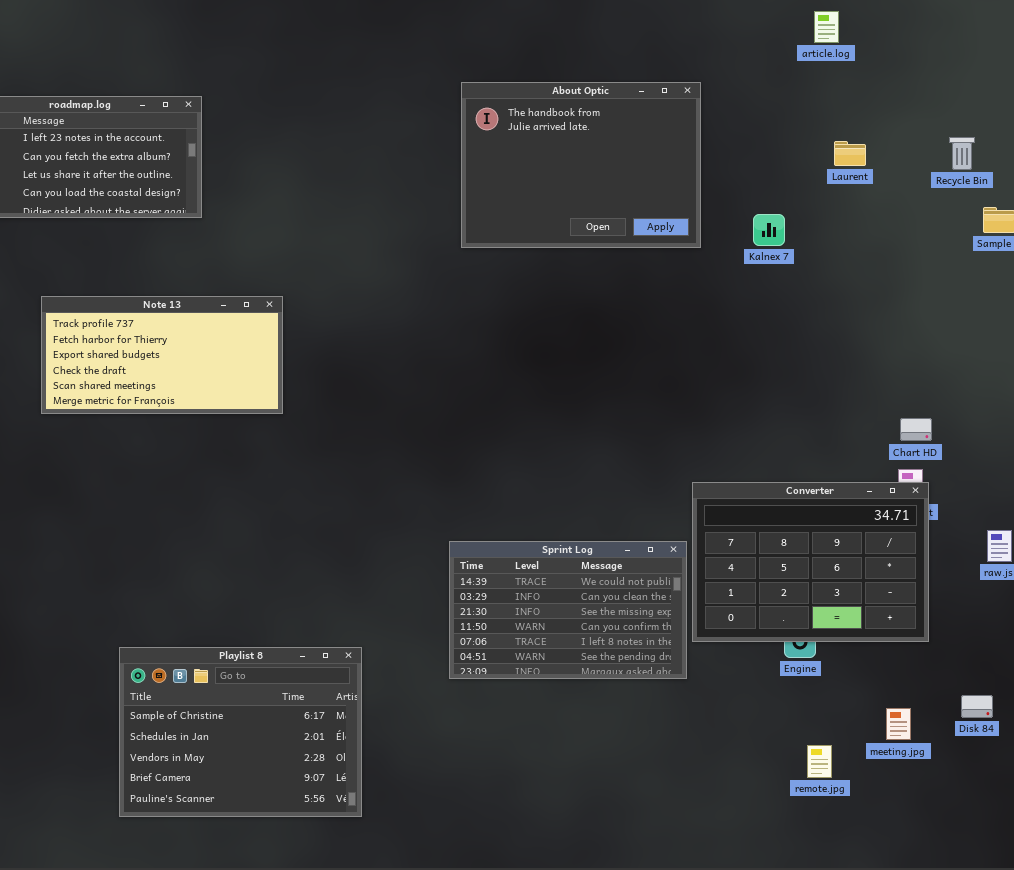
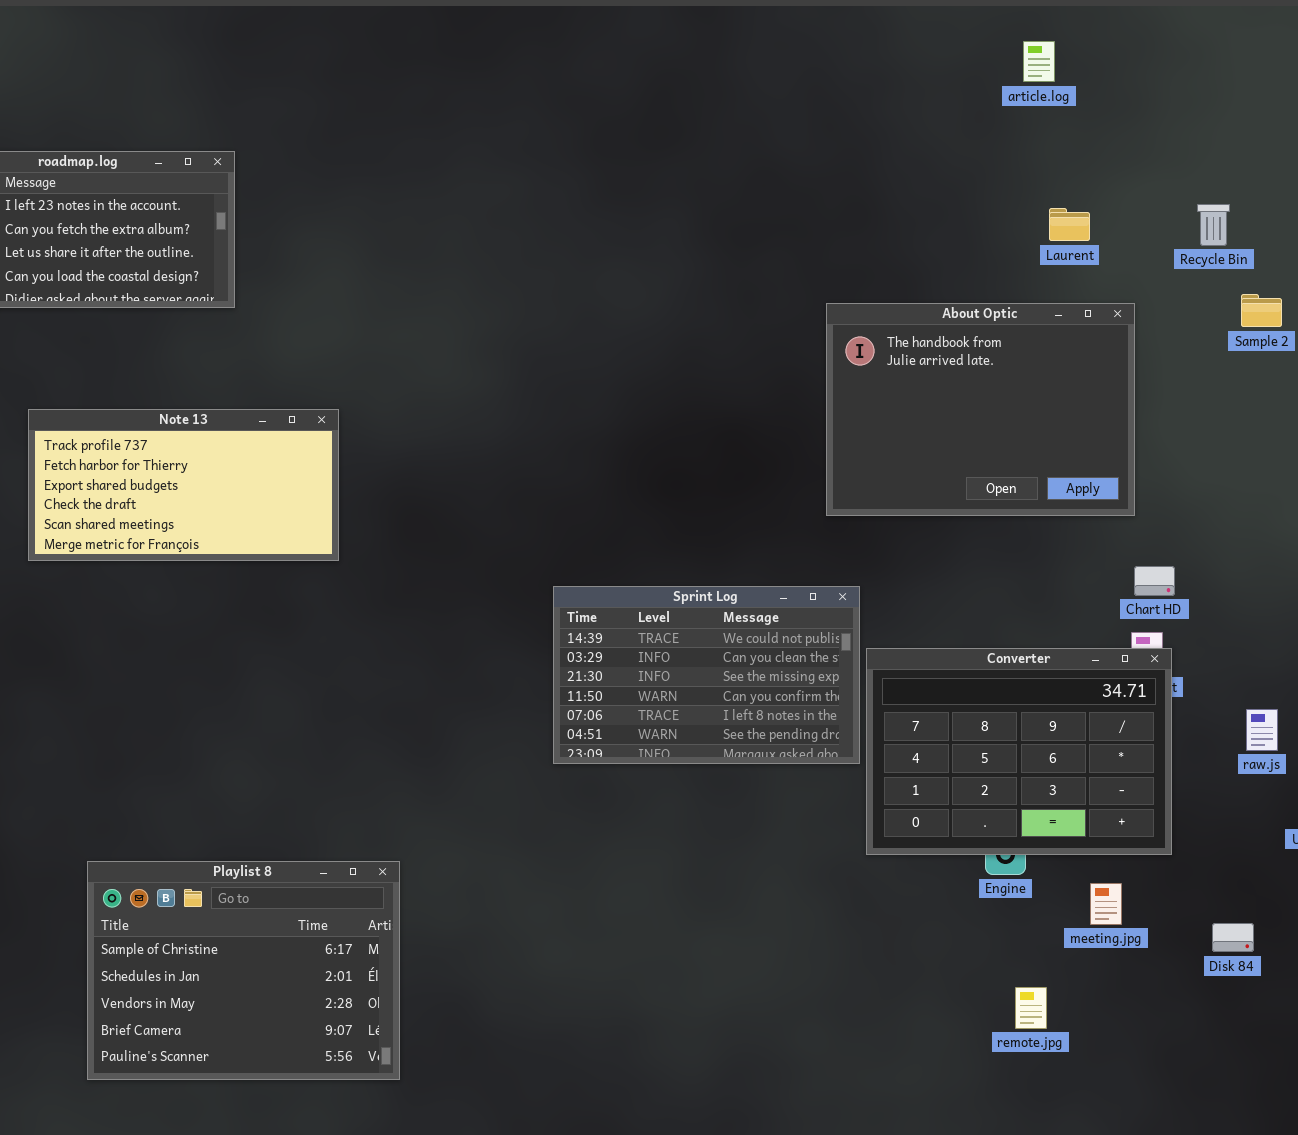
About Optic: [461,82,701,248] -> [826,303,1135,516], moved
Sprint Log: [449,541,687,679] -> [553,586,860,764], moved
Playlist 8: [119,647,362,817] -> [87,861,400,1080], moved
meeting.jpg: [886,708,911,740] -> [1090,883,1122,925], moved

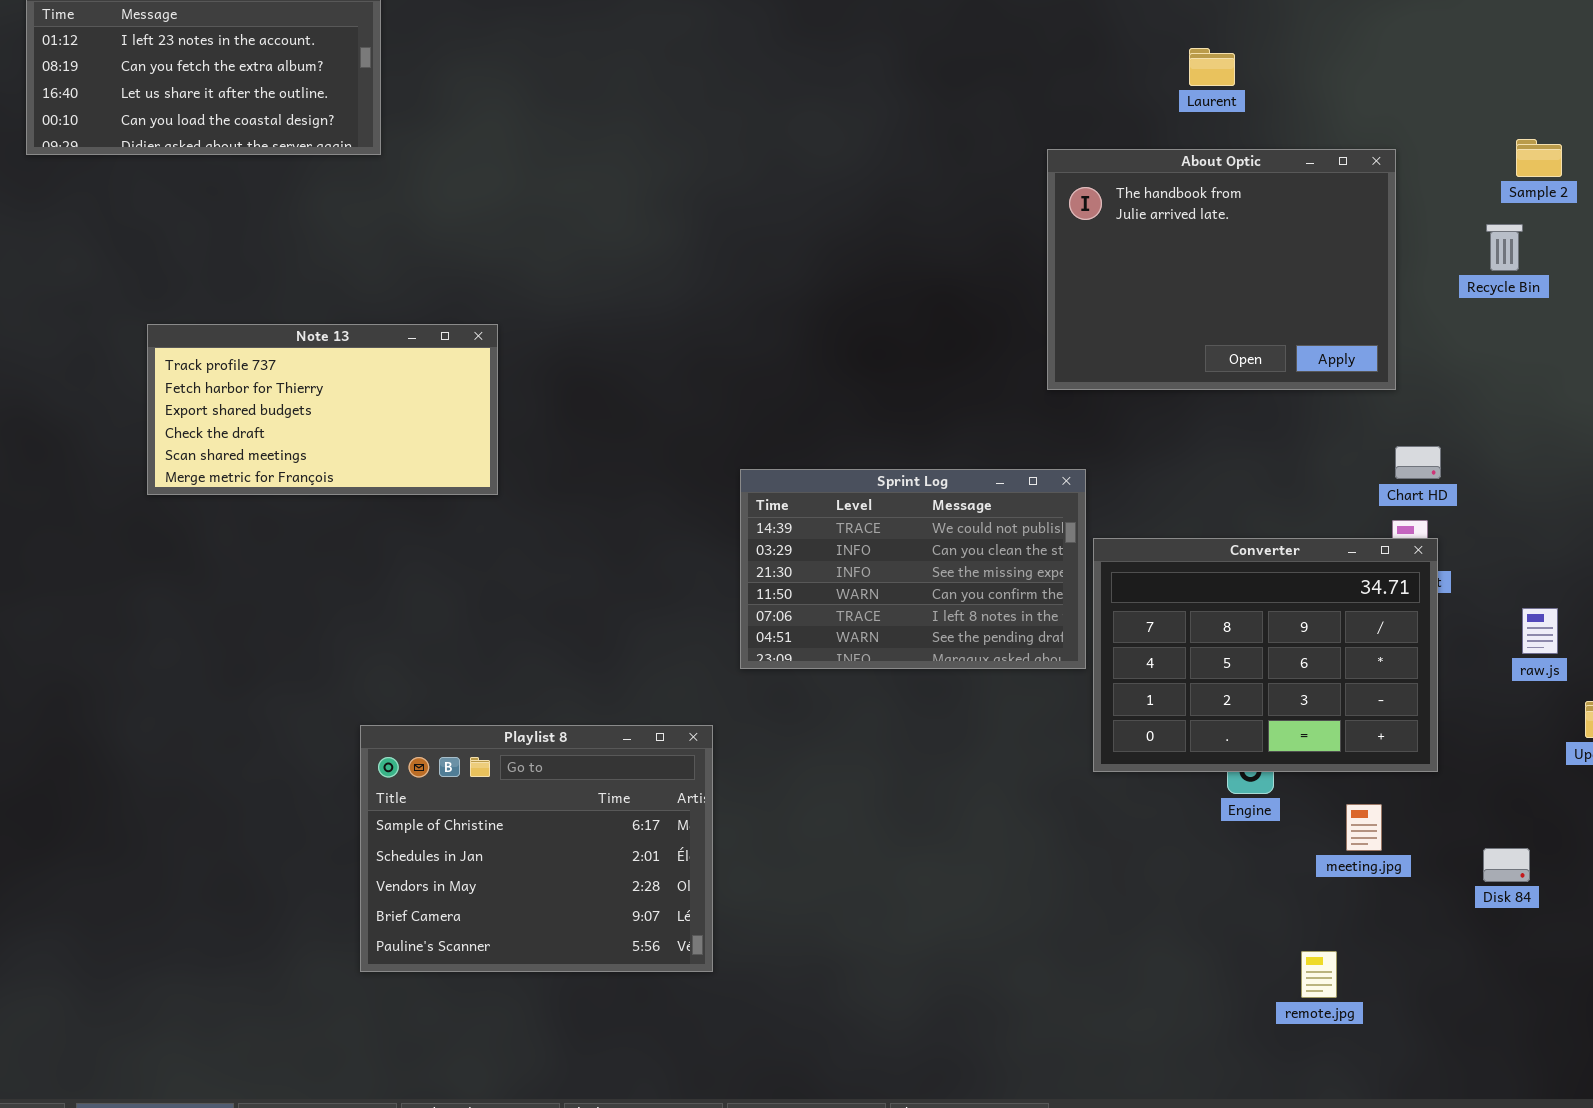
Recycle Bin: [1197,204,1230,246] -> [1486,224,1523,271], moved
Laurent: [1049,208,1090,241] -> [1189,48,1235,86], moved
Note 13: [28,409,339,561] -> [147,324,498,495], moved
Playlist 8: [87,861,400,1080] -> [360,725,713,972], moved
remote.jpg: [1015,987,1047,1029] -> [1301,951,1337,998], moved

